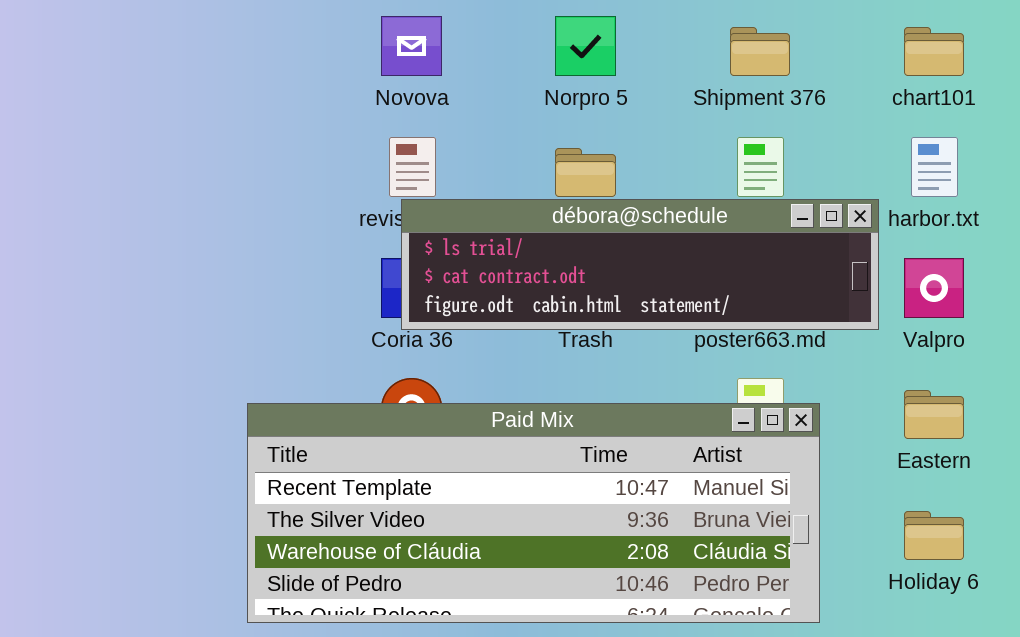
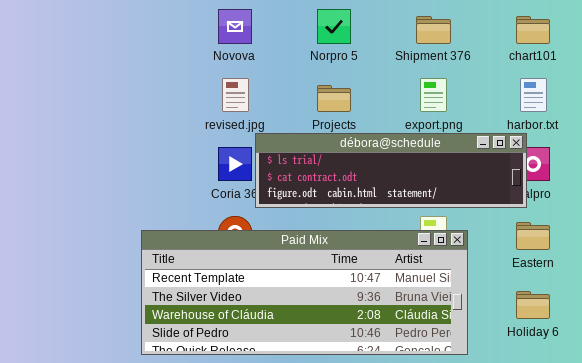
débora@schedule: [401,199,879,330] -> [255,133,527,208], moved

